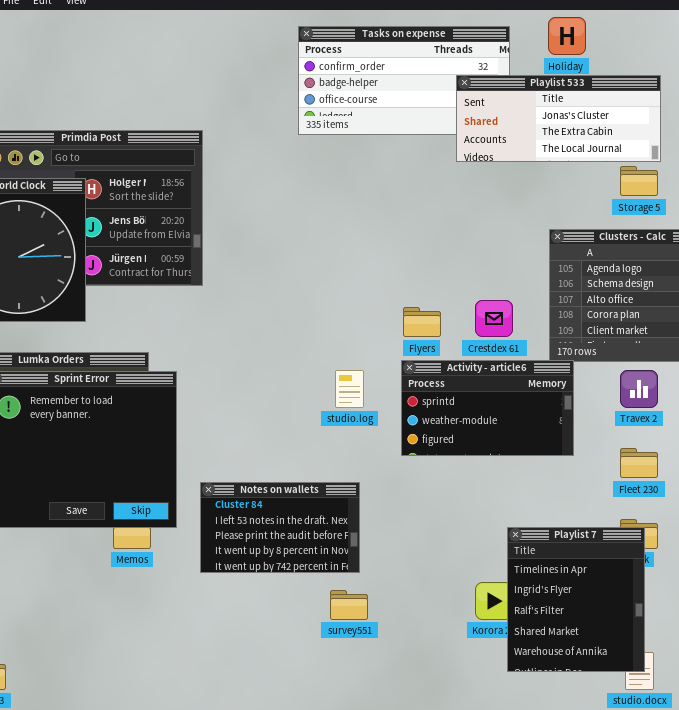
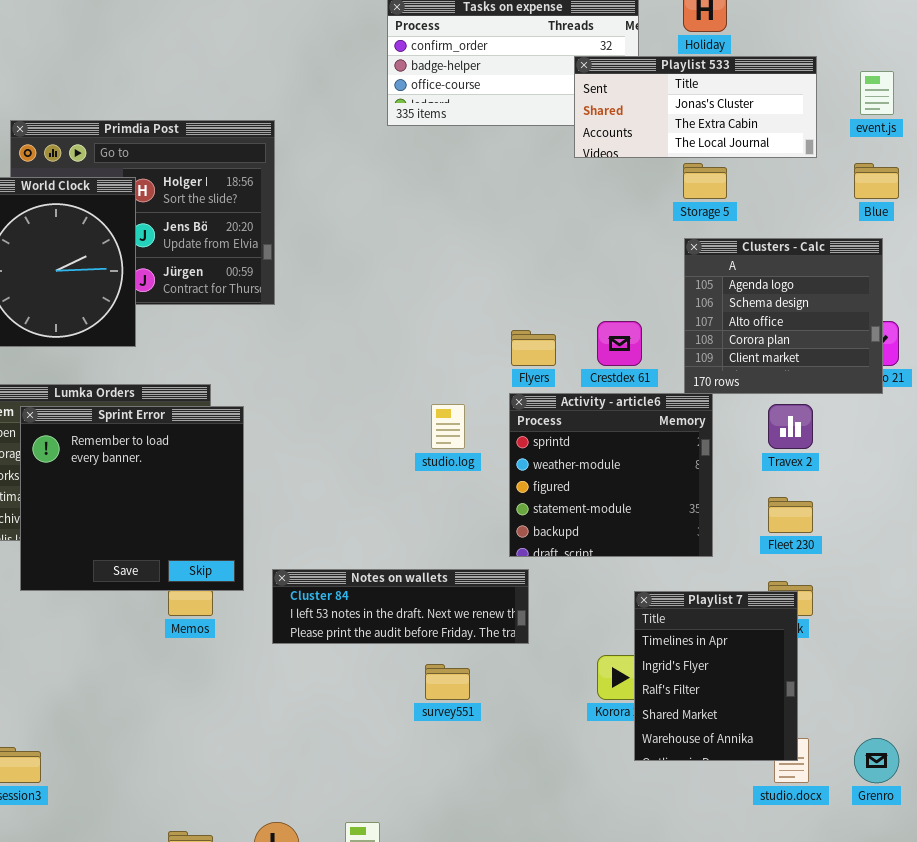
Storage 5: [620,166,658,196] -> [683,163,727,199], moved
Activity - article6: [401,360,574,456] -> [509,393,713,557], resized
Notes on wallets: [200,482,360,573] -> [272,569,529,644], resized

